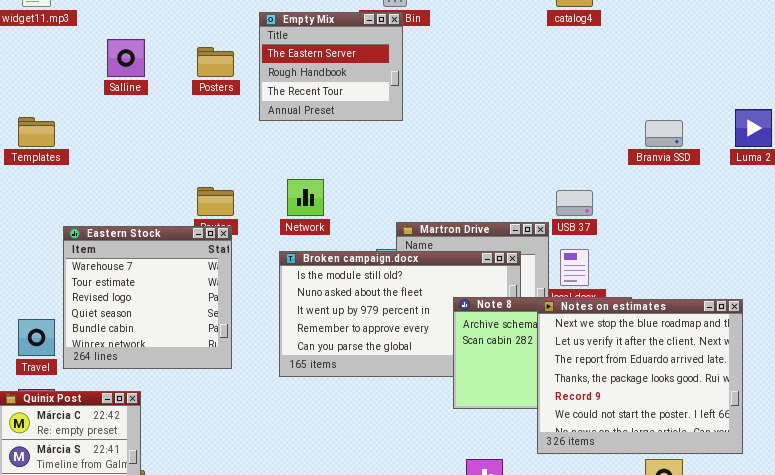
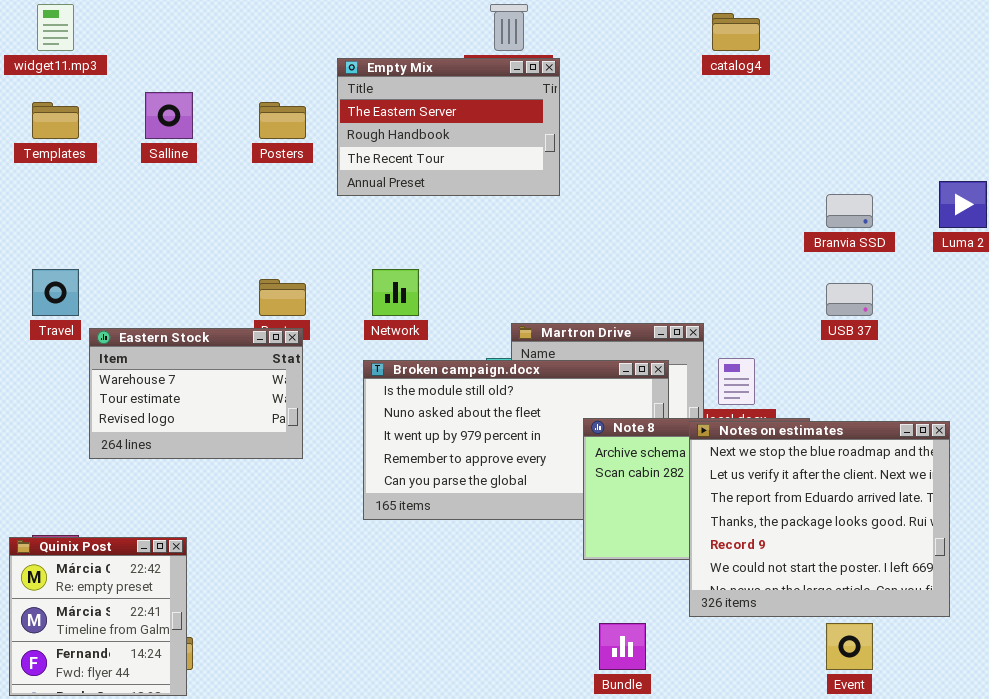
Empty Mix: [259,12,403,121] -> [337,58,560,196], resized
Templates: [18,117,55,147] -> [32,102,79,139], moved
USB 37: [556,190,593,216] -> [826,283,873,316], moved
Eastern Stock: [63,226,232,369] -> [89,328,303,459], resized
Travel: [18,319,55,356] -> [32,269,79,316], moved

